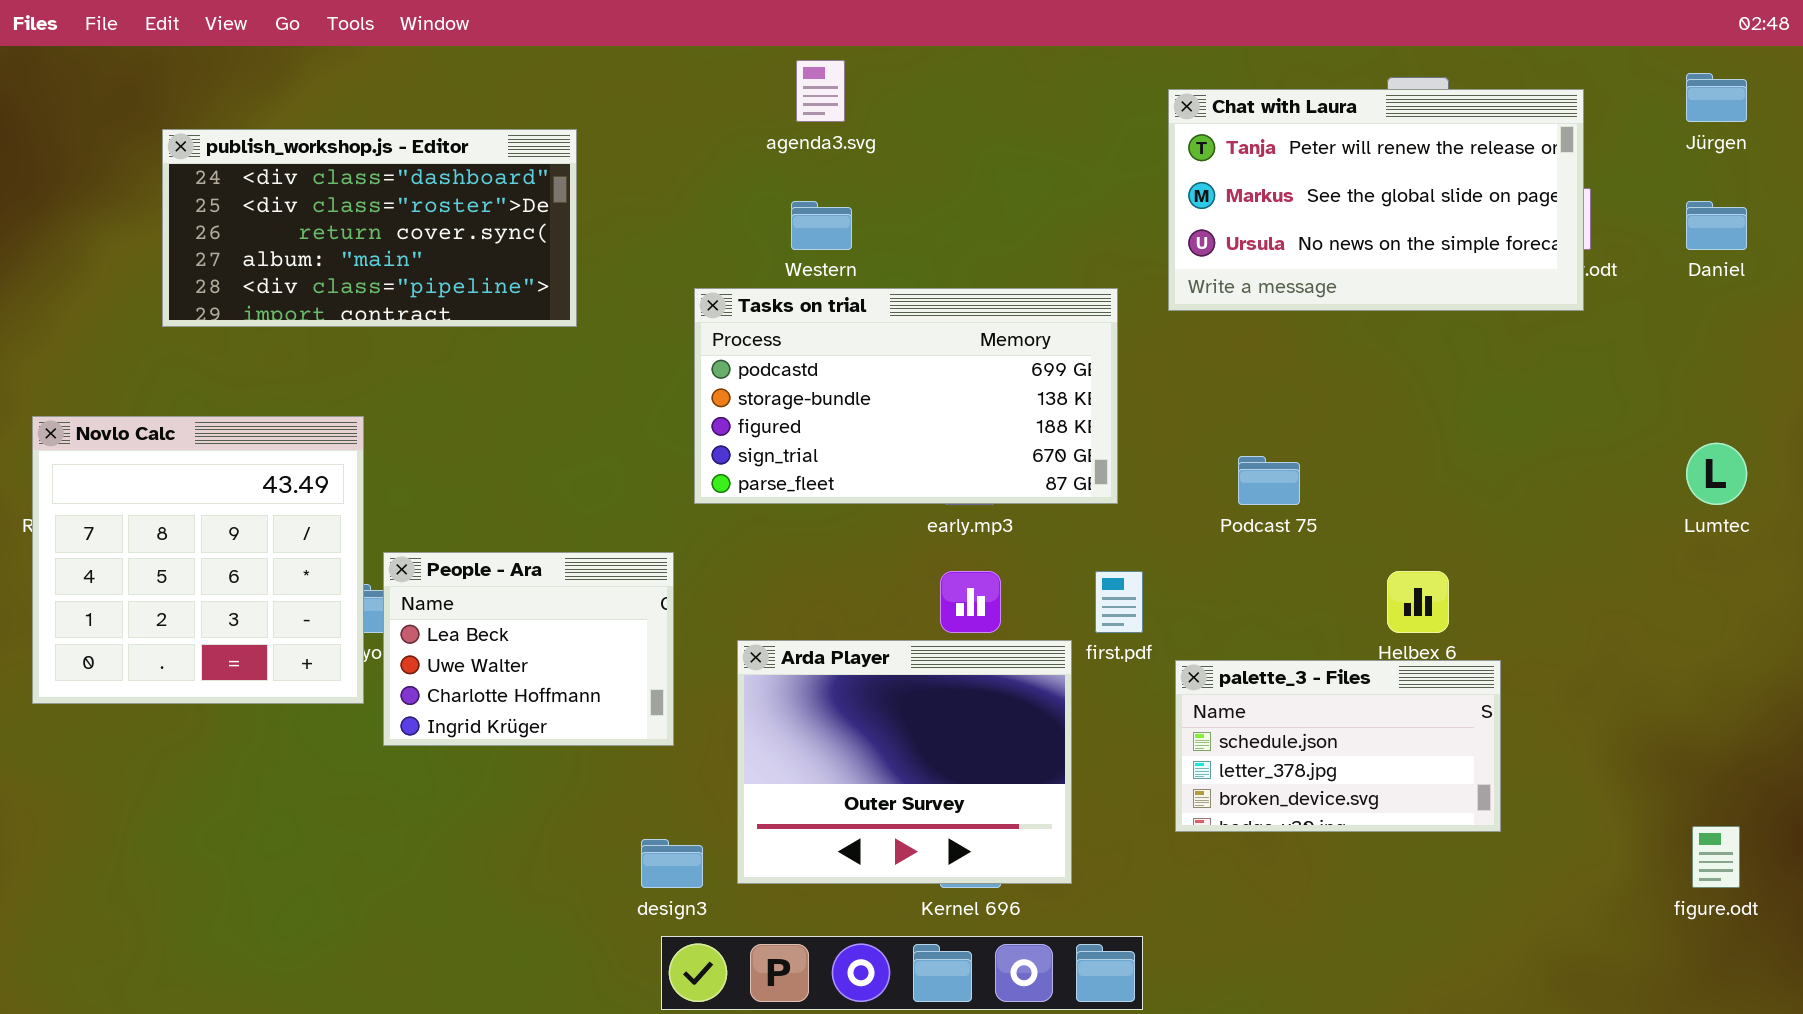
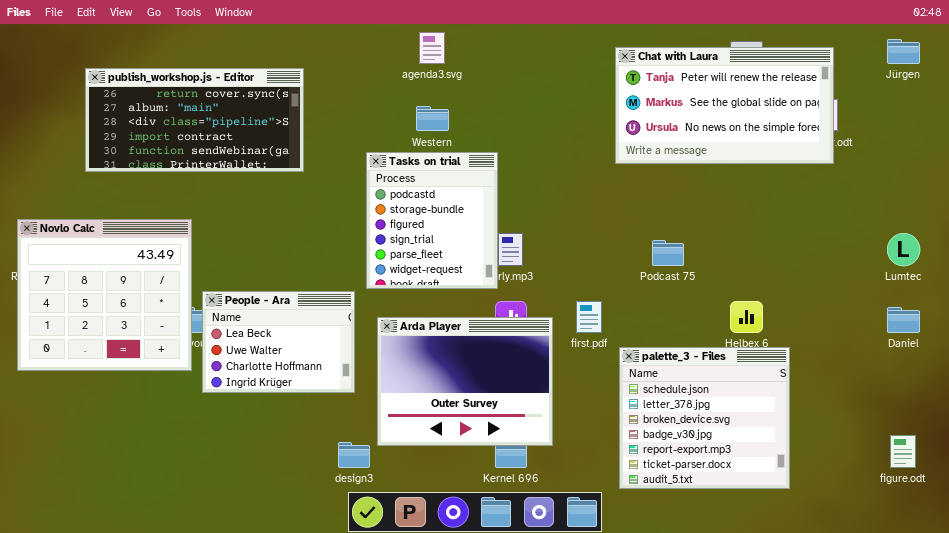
publish_workshop.js - Editor: [162,129,577,327] -> [85,68,304,172], scrolled down 2 rows
Daniel: [1686,201,1747,250] -> [887,307,920,333], moved
Tasks on trial: [694,288,1118,504] -> [366,152,498,289], resized
Arda Player: [737,640,1072,884] -> [377,317,553,446], moved
palette_3 - Files: [1175,660,1501,832] -> [619,347,790,489], resized

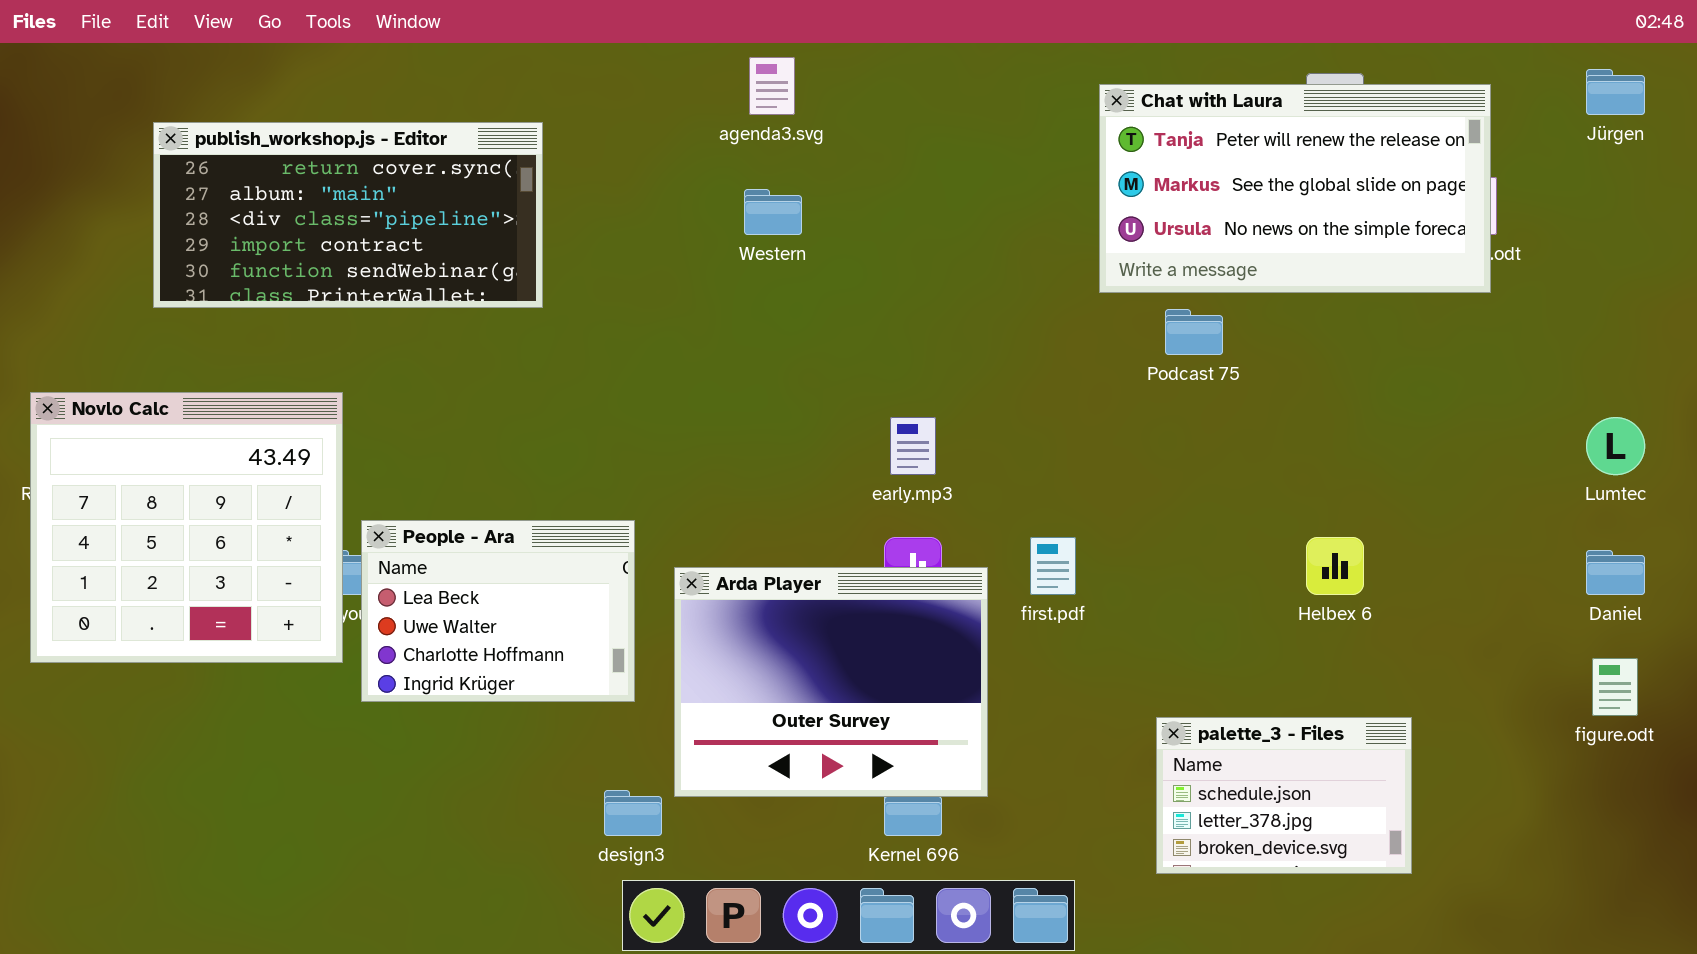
Tasks on trial: [366,152,498,289] -> none, closed
Podcast 75: [652,240,684,266] -> [1165,309,1223,355], moved
palette_3 - Files: [619,347,790,489] -> [1156,717,1412,874], resized
figure.odt: [890,435,916,468] -> [1592,658,1638,716], moved

